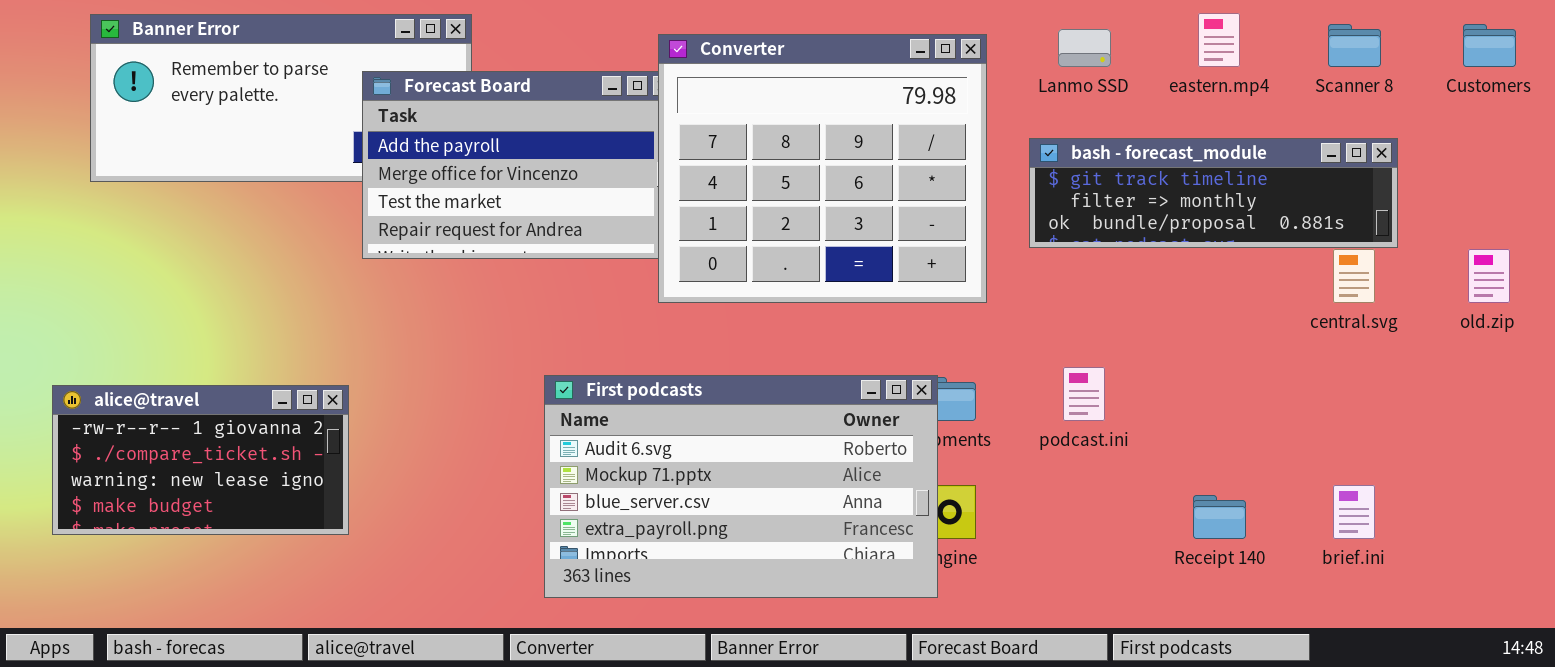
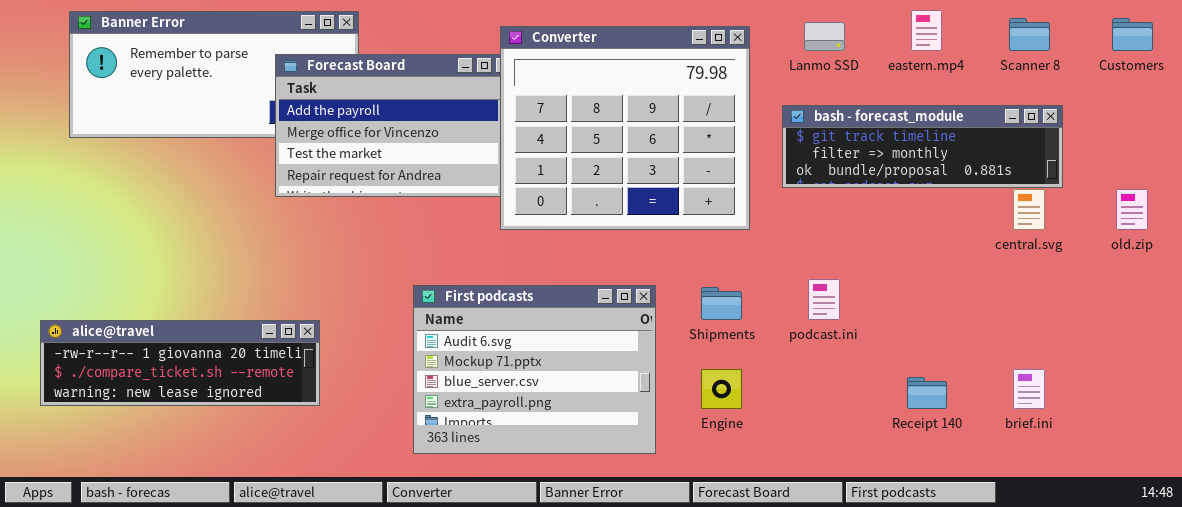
First podcasts: [544,375,938,598] -> [413,285,656,454], resized
alice@travel: [52,385,349,535] -> [40,320,320,406], resized

